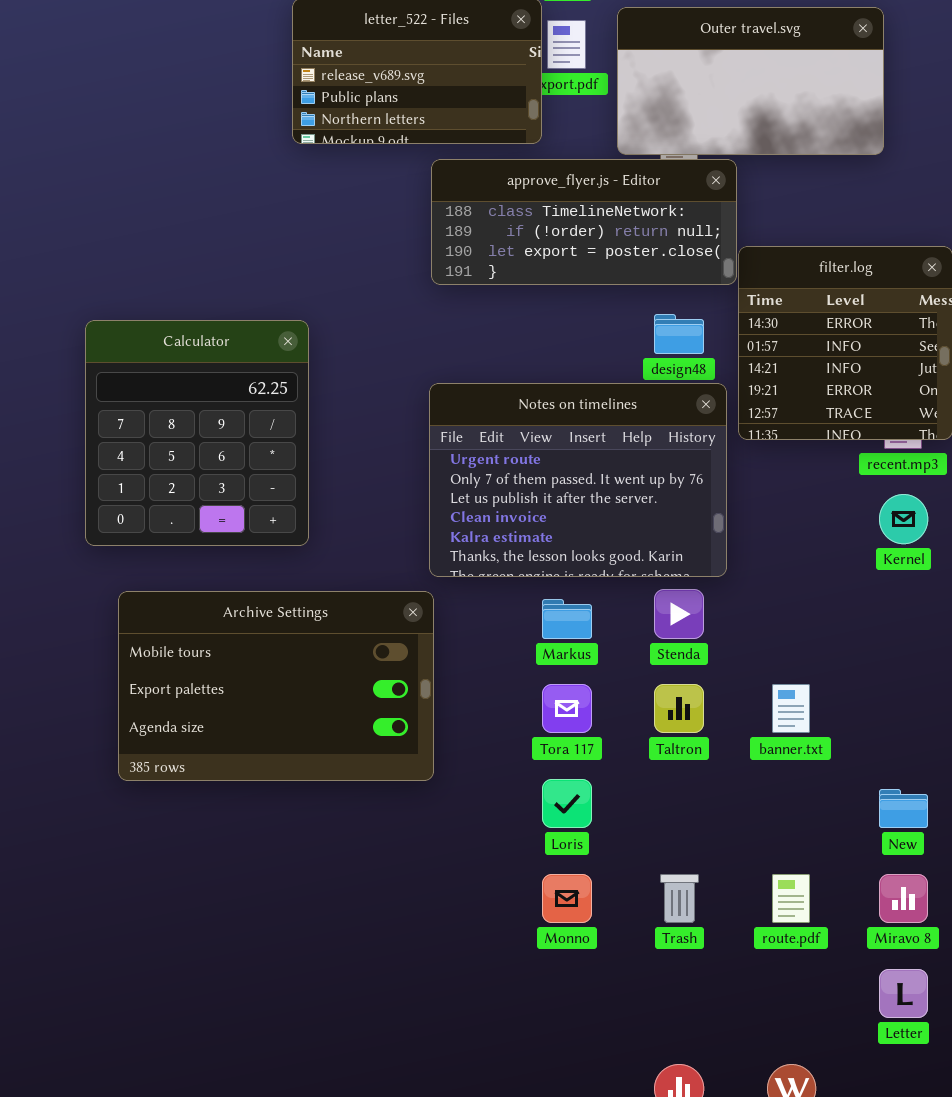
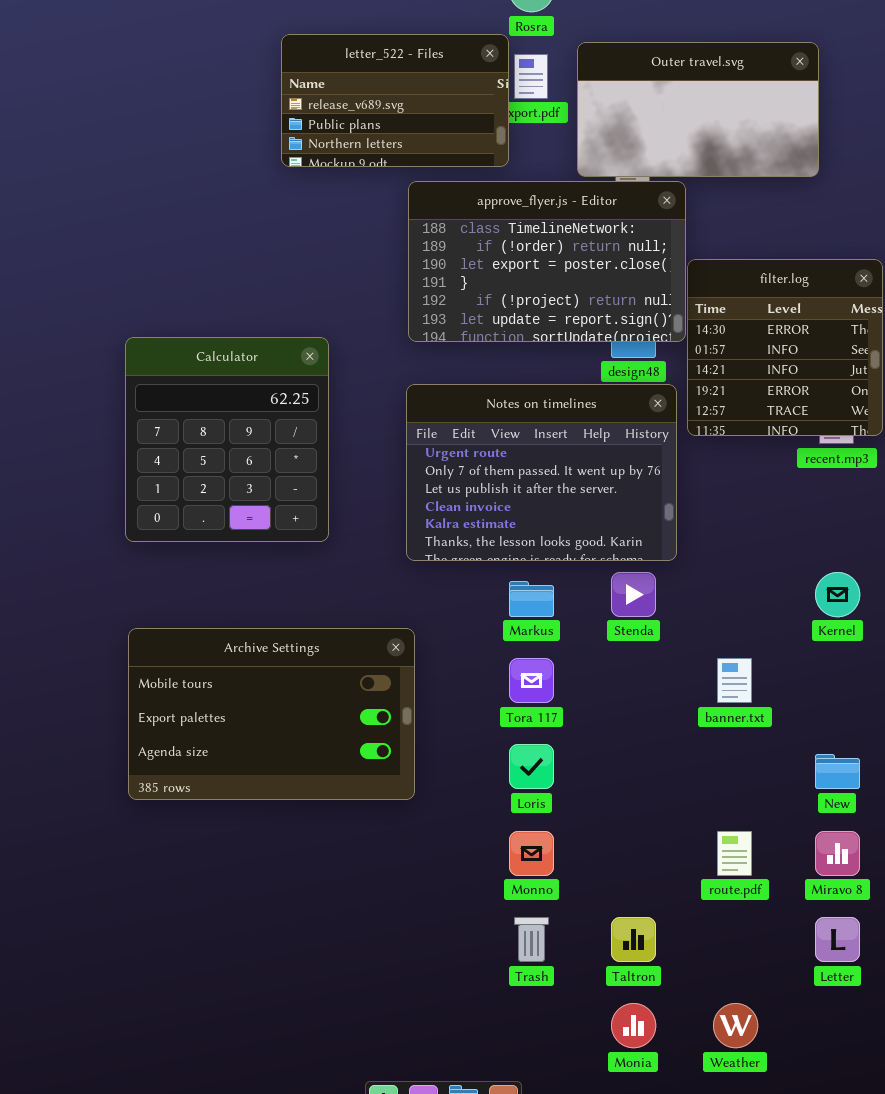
approve_flyer.js - Editor: [431,159,737,285] -> [408,181,686,342], resized
Calculator: [85,320,309,546] -> [125,337,329,542], moved
Kernel: [879,494,928,544] -> [815,572,860,617], moved
Archive Settings: [118,591,434,781] -> [128,628,415,800], moved
Taltron: [654,684,704,733] -> [611,917,656,962], moved
Trash: [660,874,699,923] -> [514,917,549,962], moved

